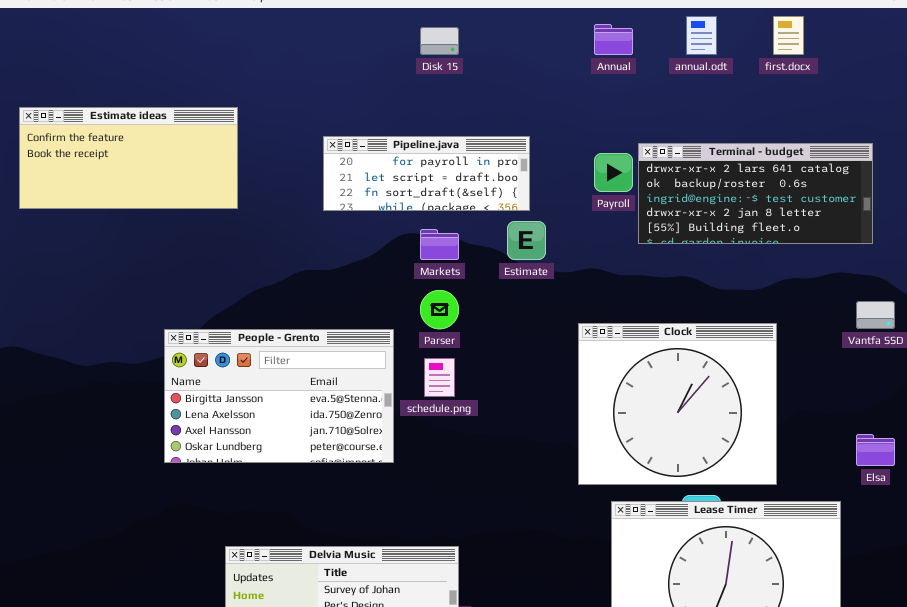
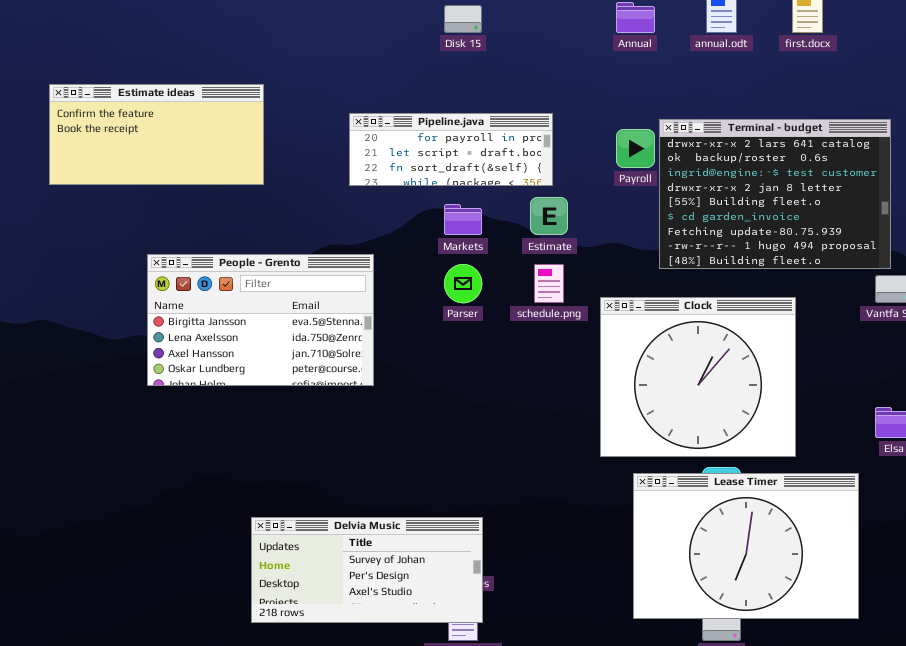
Terminal - budget: [638,143,873,244] -> [659,119,891,269], resized
People - Grento: [164,329,394,463] -> [147,254,374,386], moved
schedule.png: [424,358,455,397] -> [534,264,564,303], moved

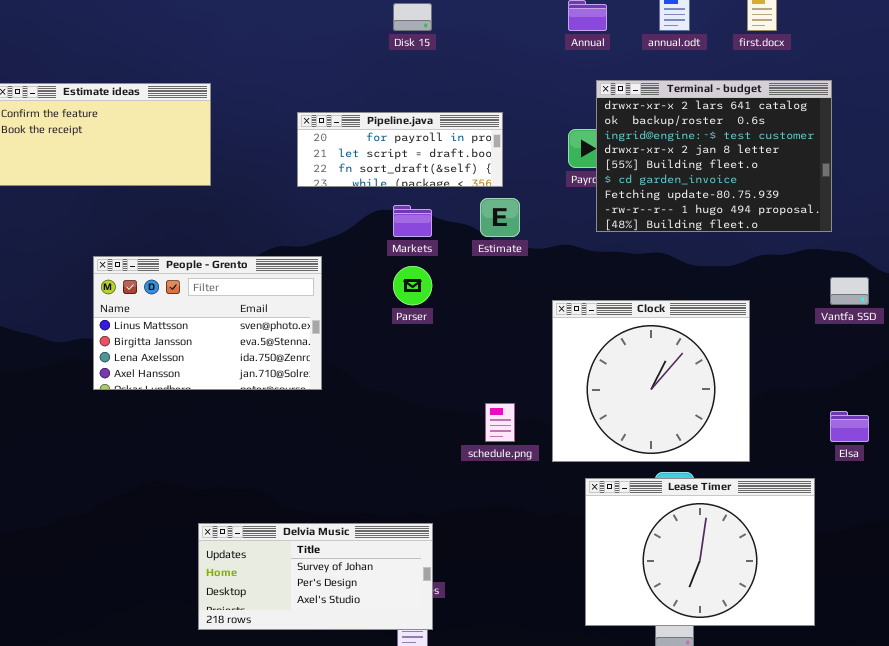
Terminal - budget: [659,119,891,269] -> [596,80,832,232], moved
People - Grento: [147,254,374,386] -> [93,256,322,390], scrolled up 1 row
schedule.png: [534,264,564,303] -> [485,403,515,442], moved

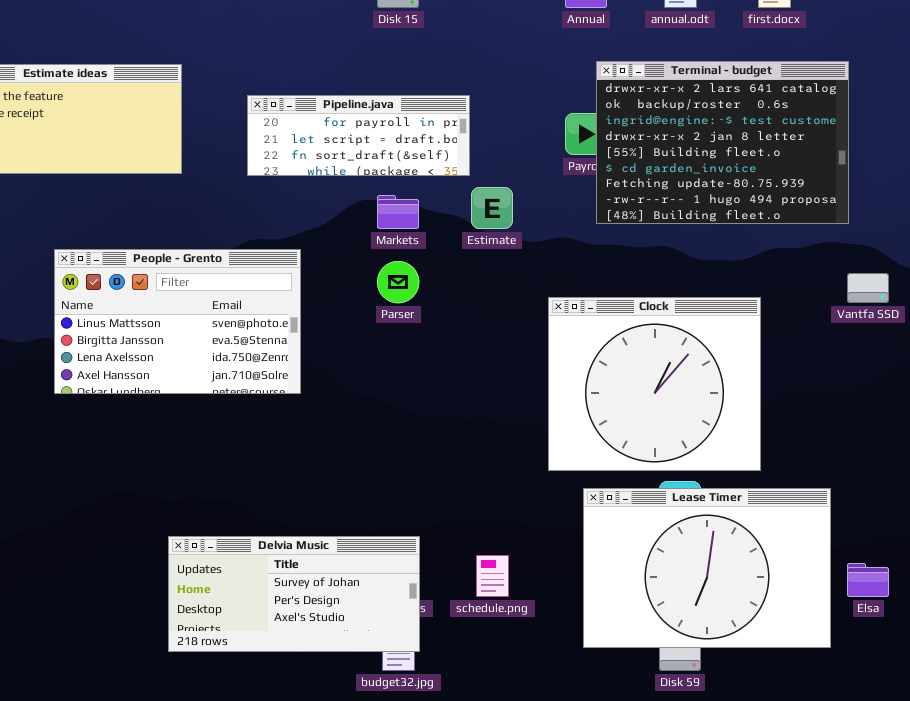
Pipeline.java: [297,112,503,187] -> [247,95,470,176], moved
schedule.png: [485,403,515,442] -> [476,555,509,597], moved
Elsa: [830,411,869,442] -> [847,563,889,597], moved

